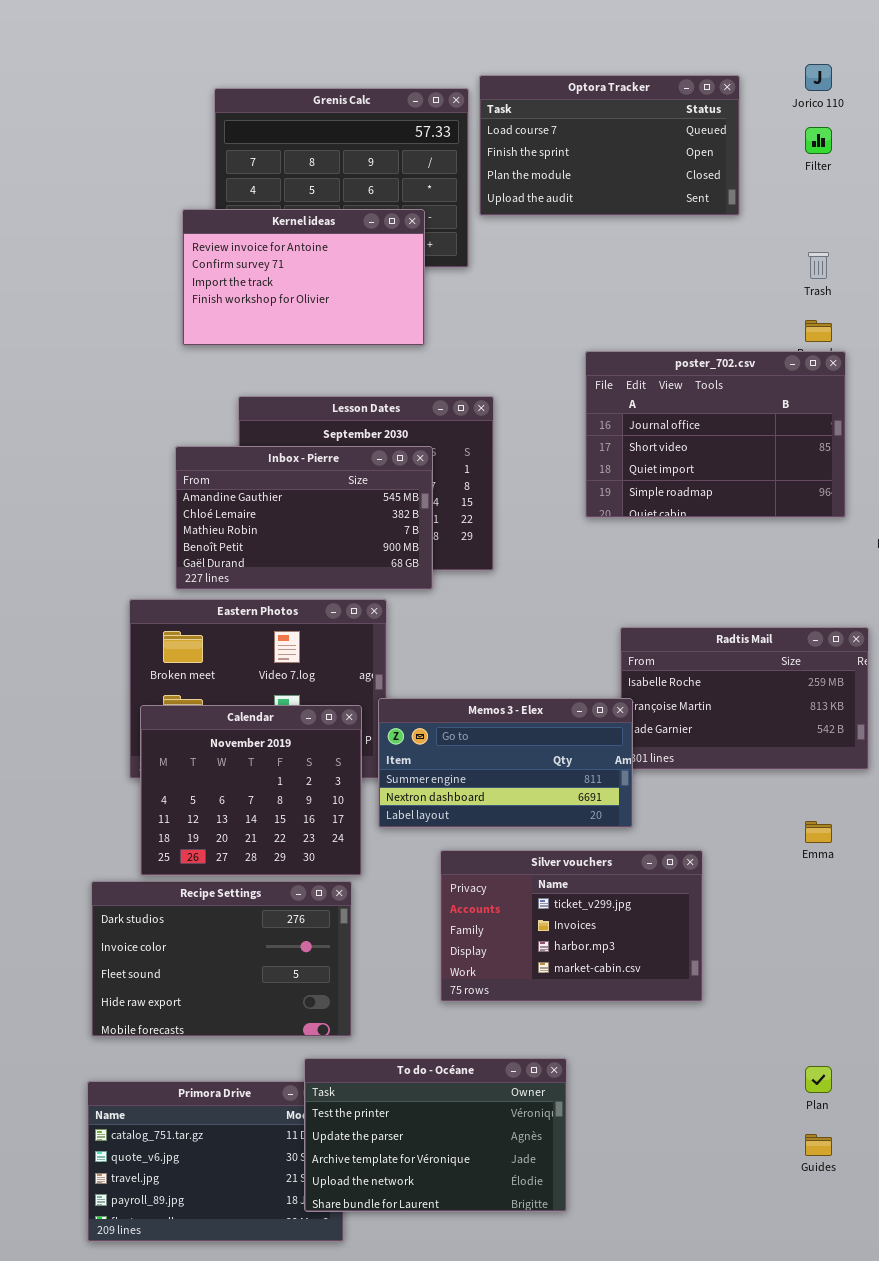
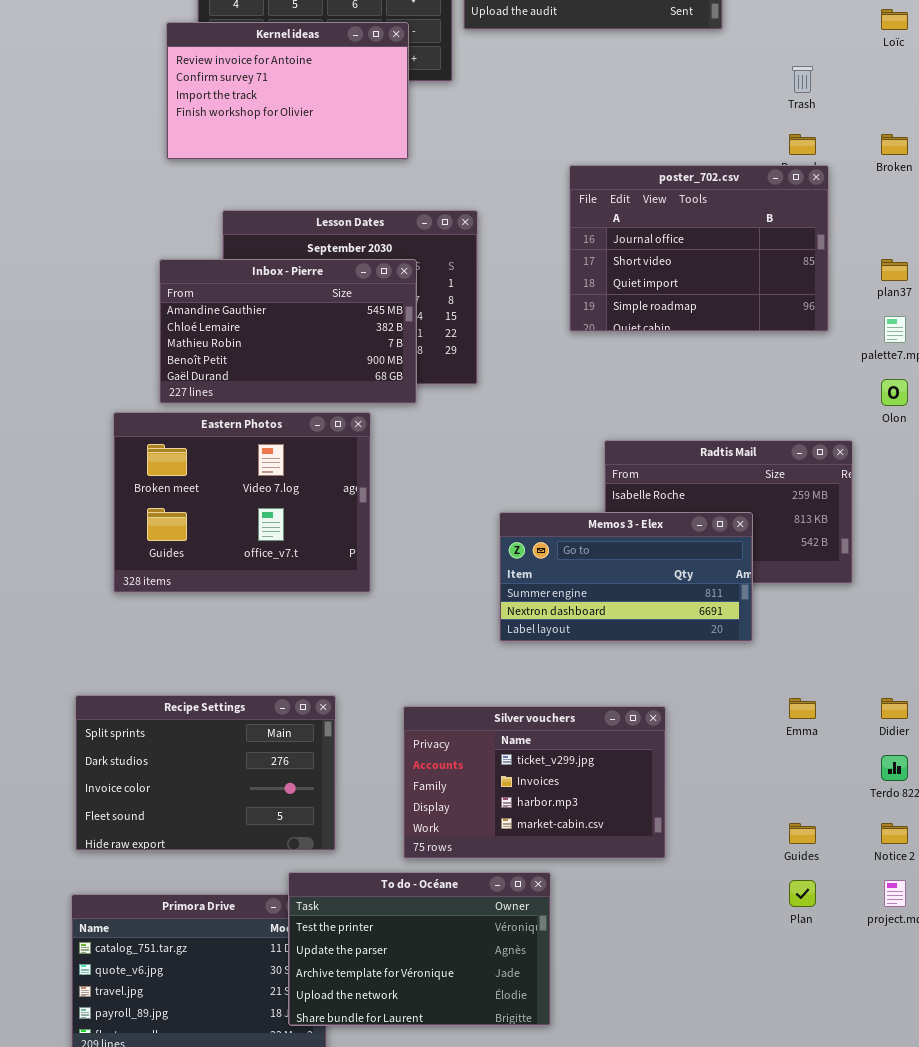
Memos 3 - Elex: [378,698,633,828] -> [499,512,753,642], moved
Calendar: [140,705,362,876] -> none, closed
Emma: [805,821,832,843] -> [789,698,816,719], moved
Silver vouchers: [440,850,703,1002] -> [403,706,666,859], moved
Recipe Settings: [91,881,352,1037] -> [75,695,336,851], scrolled up 1 row
Guides: [805,1134,832,1156] -> [789,823,816,844], moved

